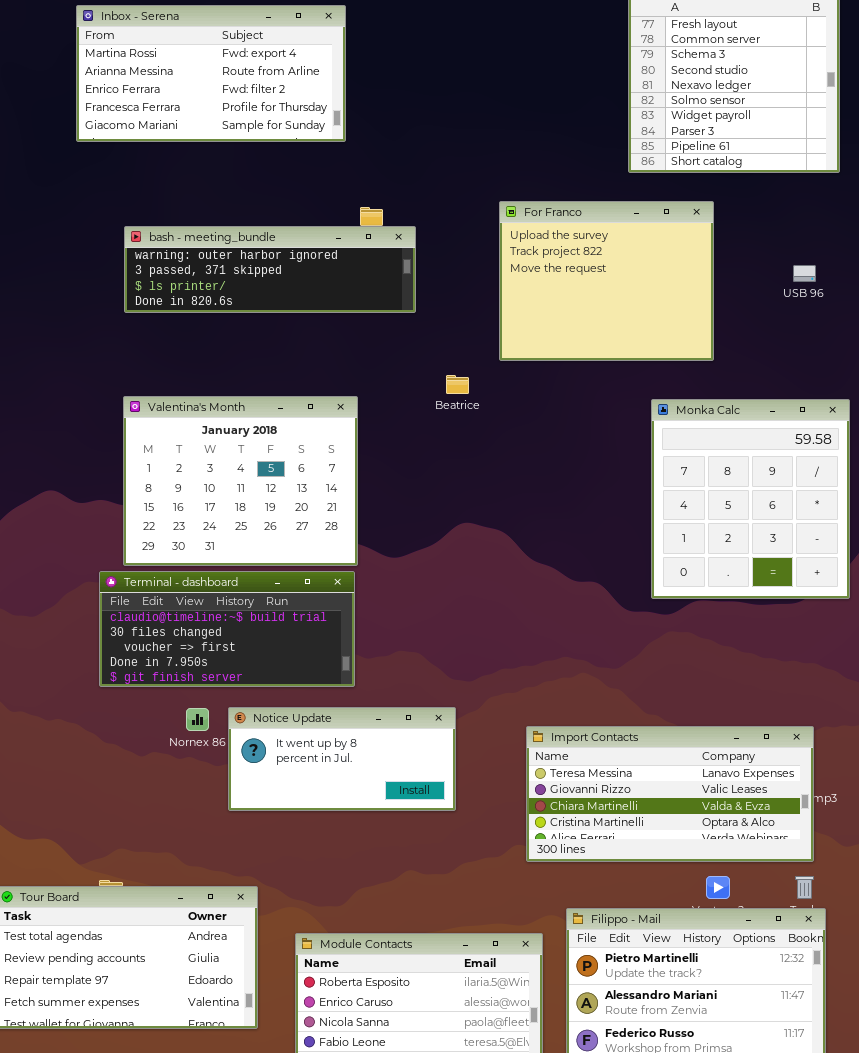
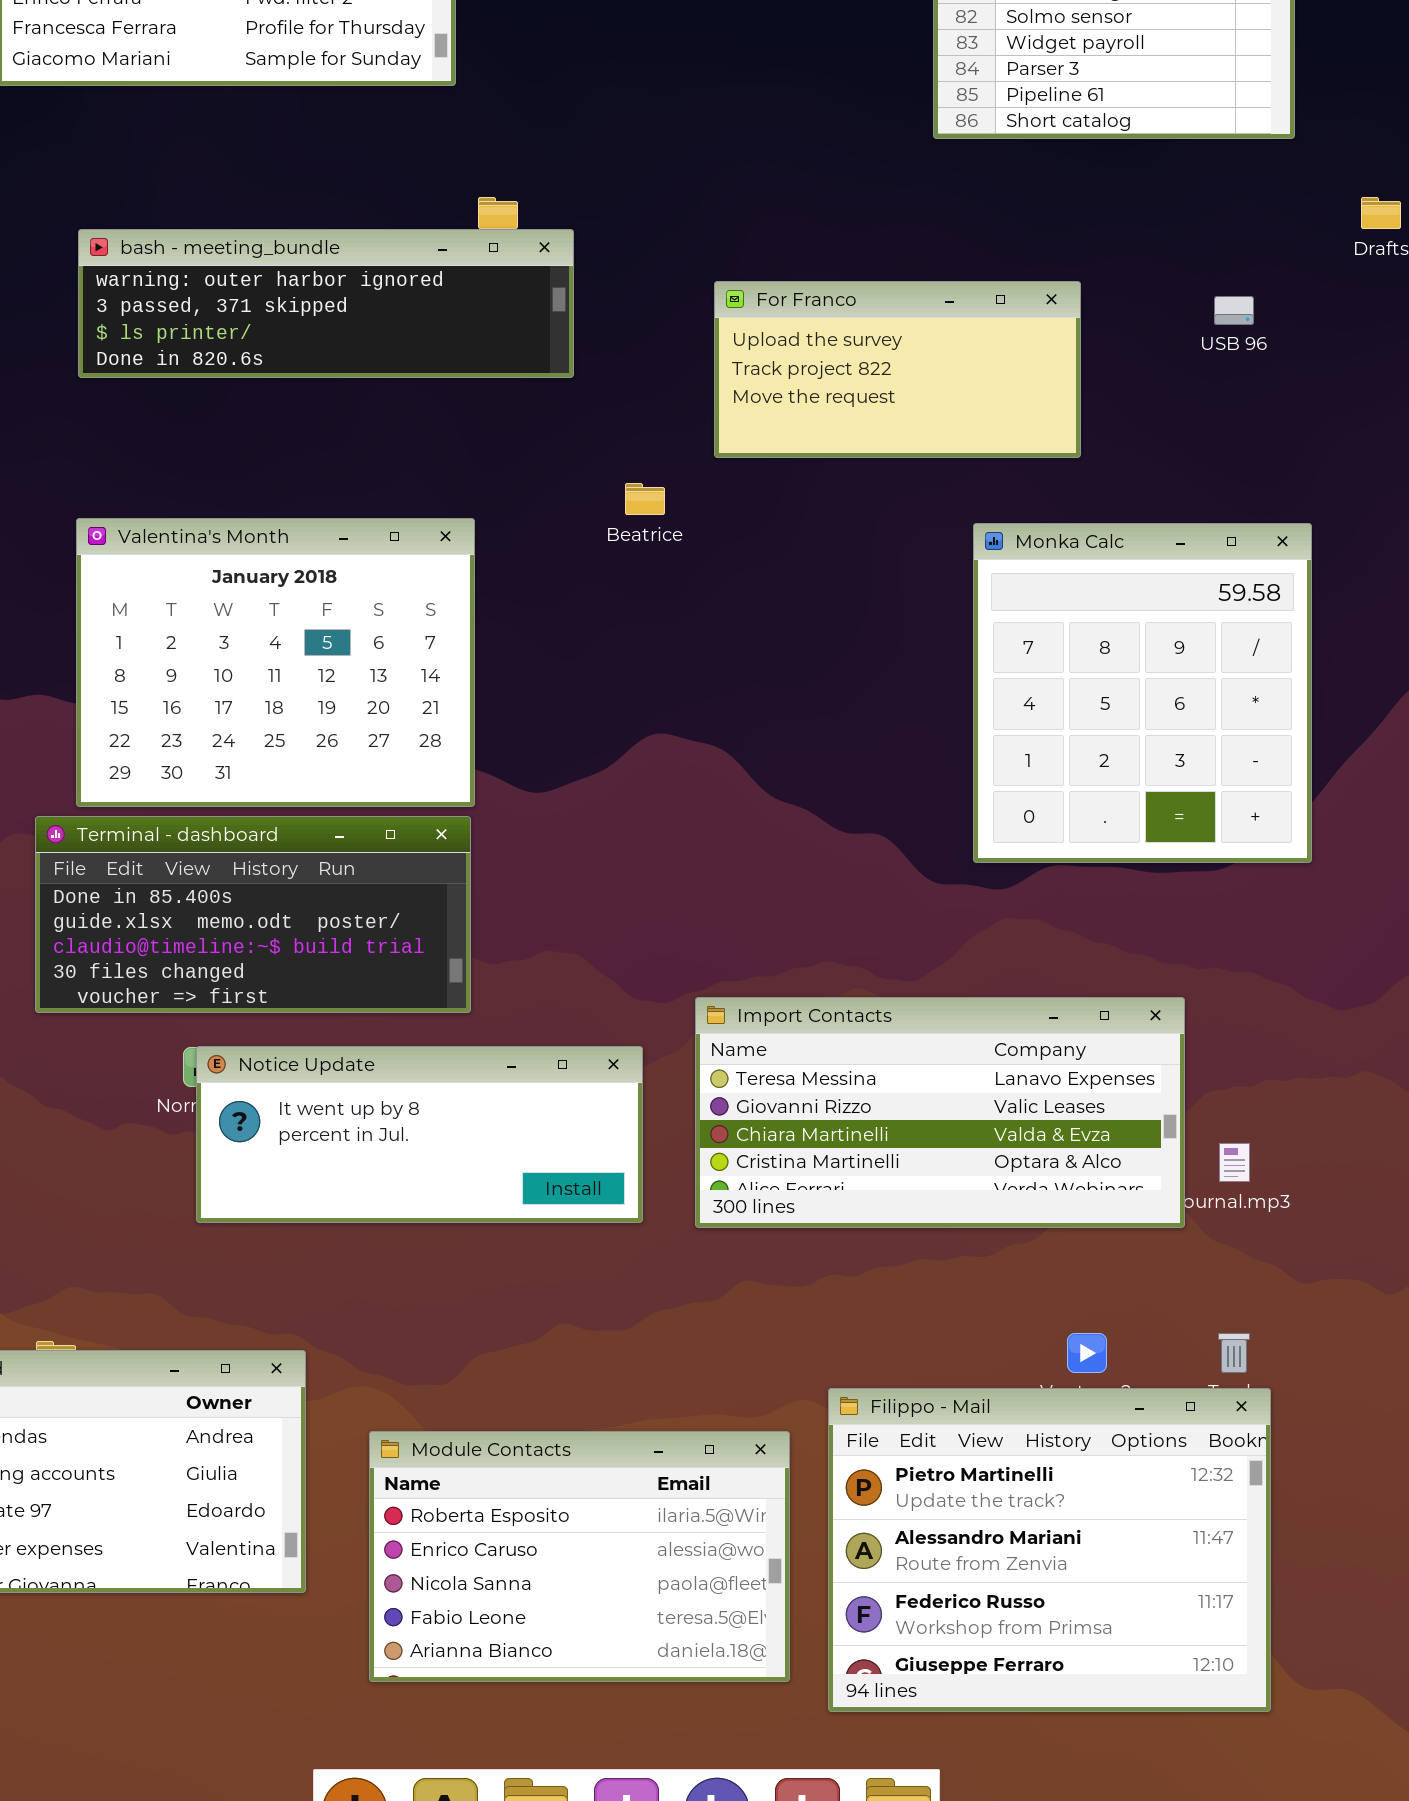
For Franco: [499,201,714,361] -> [714,281,1081,458], resized
Terminal - dashboard: [99,571,355,687] -> [35,816,471,1013], scrolled up 2 rows
Notice Update: [228,707,456,811] -> [196,1046,643,1223], resized
Import Contacts: [526,726,814,862] -> [695,997,1185,1228], moved

